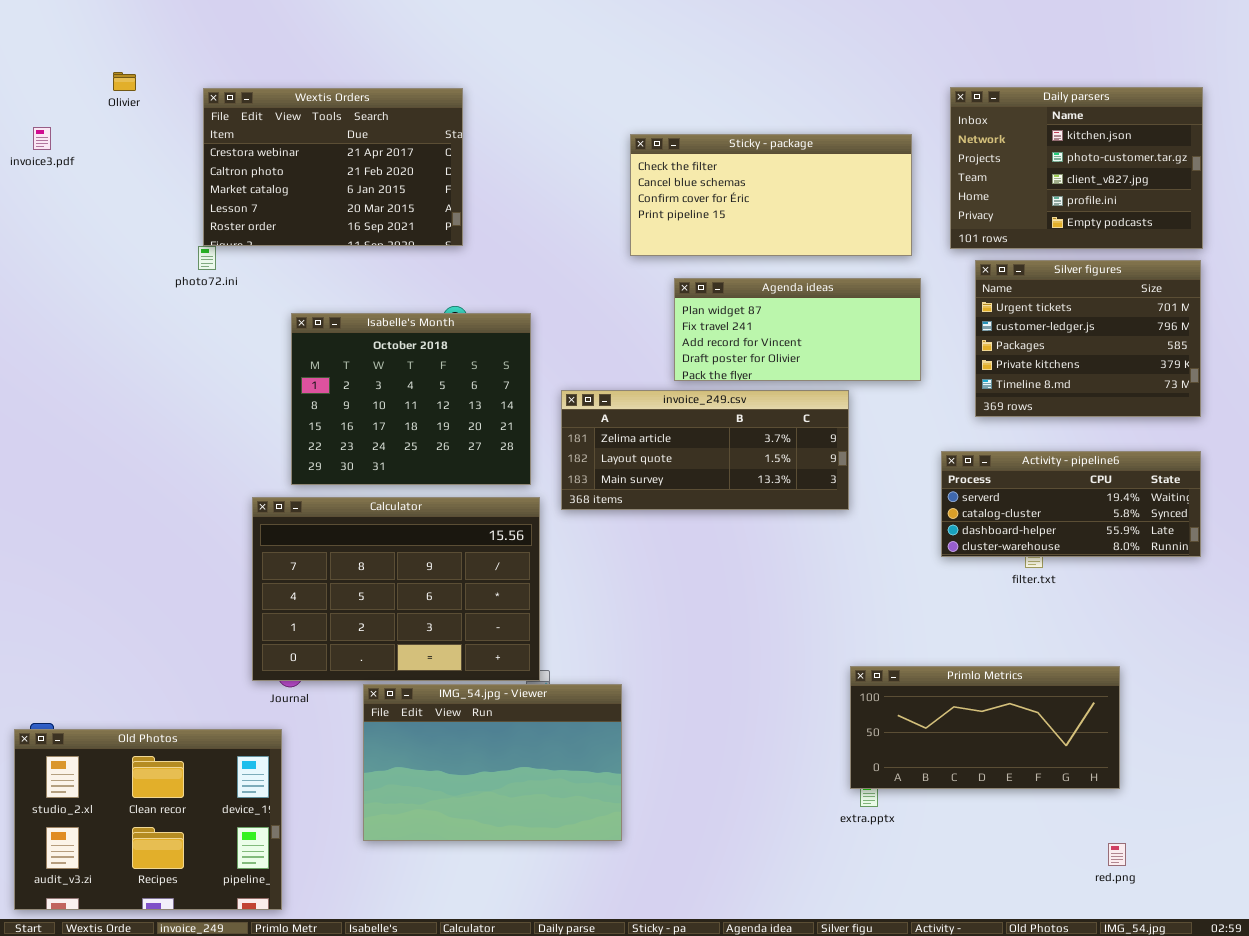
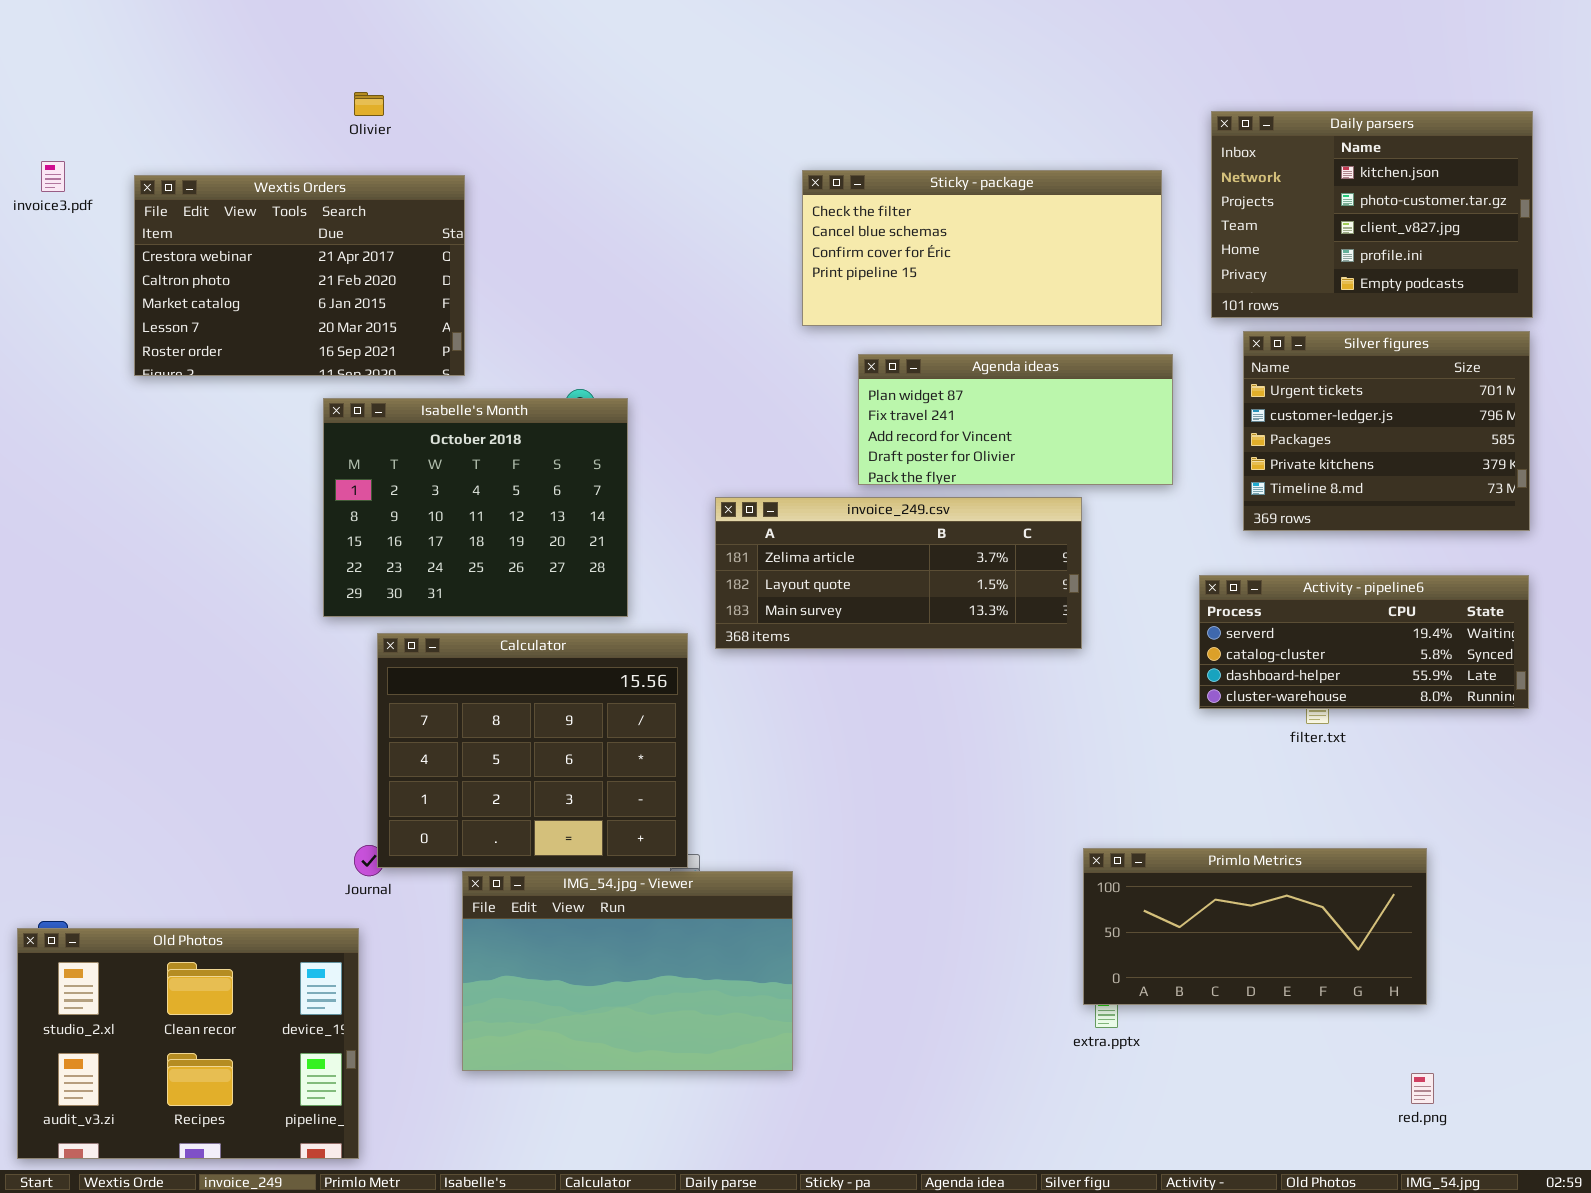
Olivier: [113,72,136,91] -> [354,92,384,116], moved
Wextis Orders: [203,88,463,246] -> [134,175,465,376], moved
Isabelle's Month: [291,313,531,485] -> [323,398,628,617], moved
Calculator: [252,497,540,681] -> [377,633,688,868], resized

